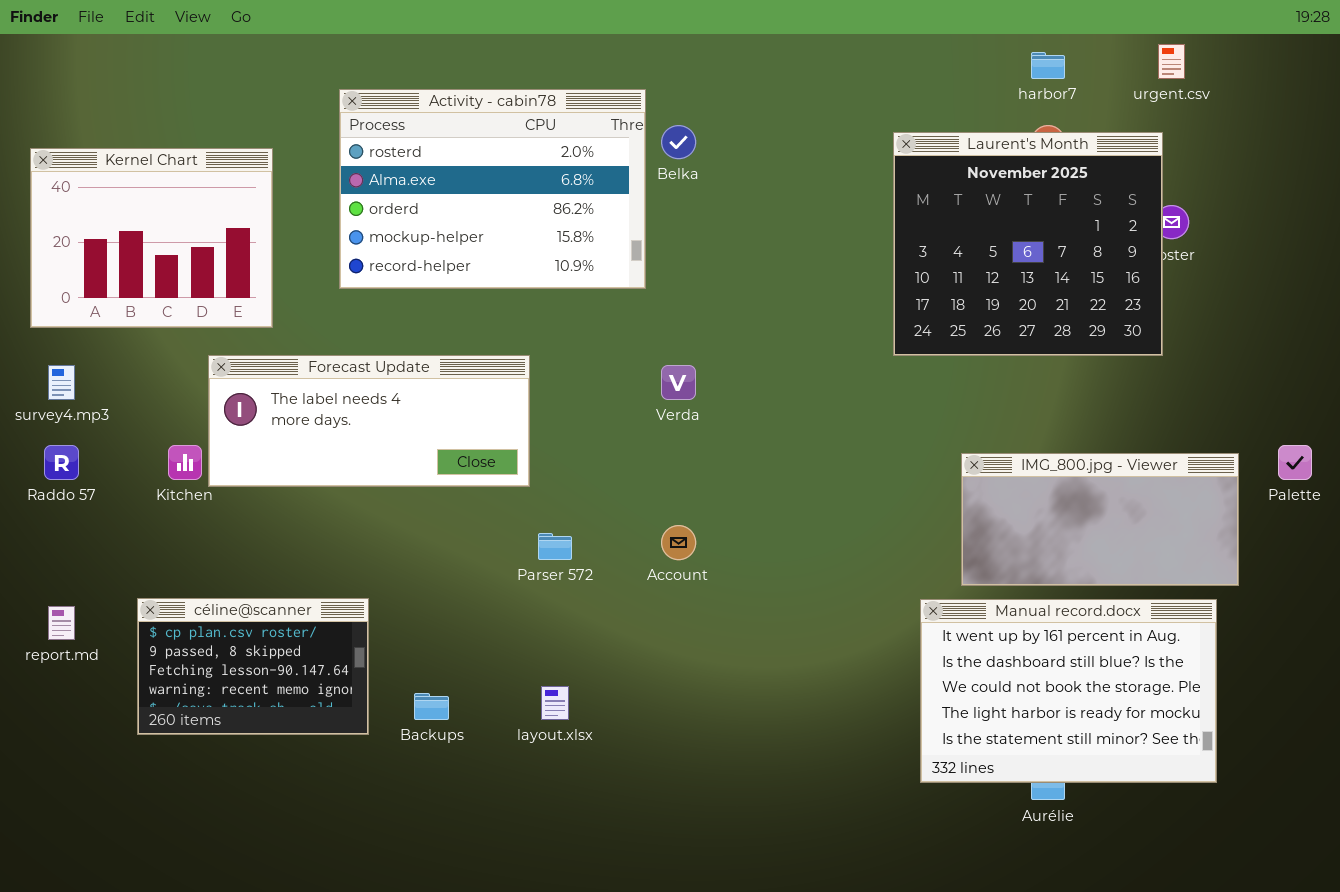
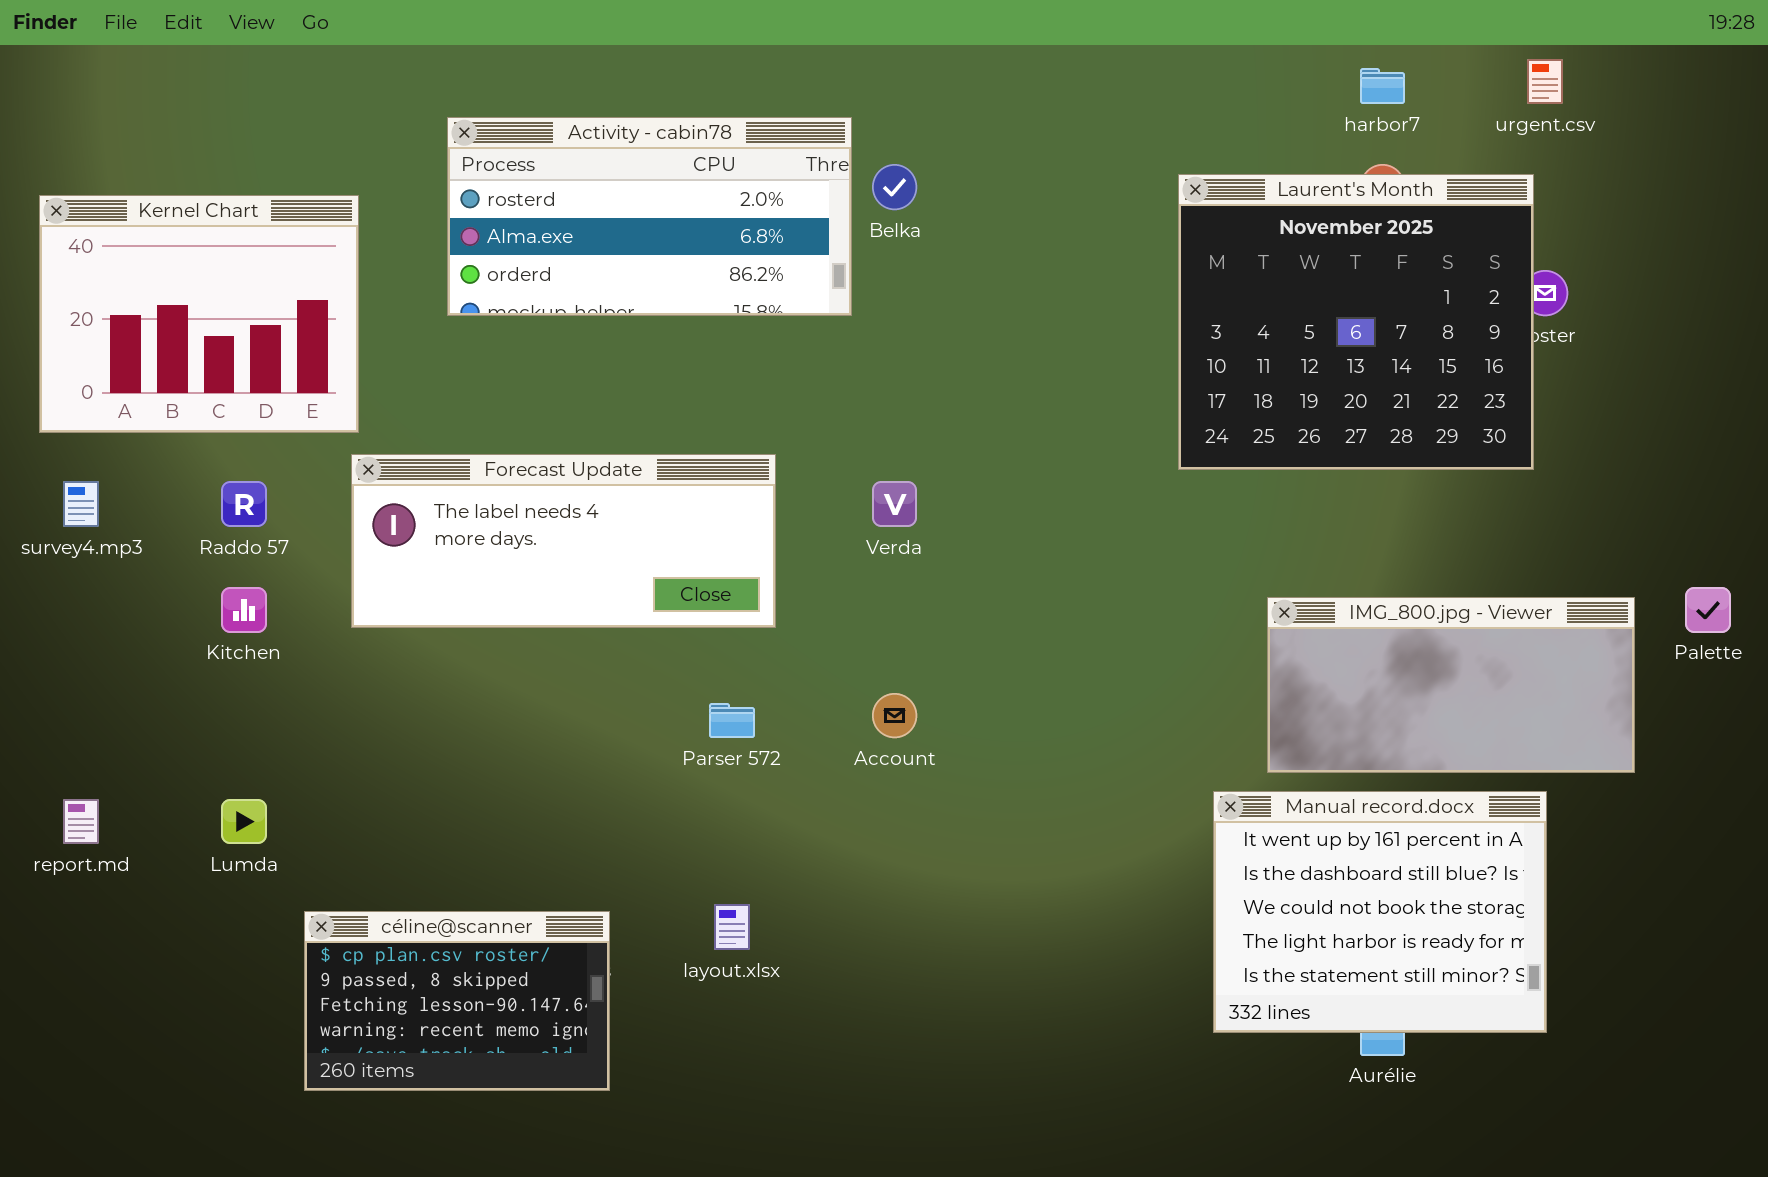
Activity - cabin78: [339,89,646,289] -> [447,117,852,316], resized
Forecast Update: [208,355,530,487] -> [351,454,776,628], moved
Raddo 57: [44,445,79,480] -> [221,481,267,527], moved
céline@scanner: [137,598,369,735] -> [304,911,610,1091], moved
Manual record.docx: [920,599,1217,783] -> [1213,791,1547,1033], resized

